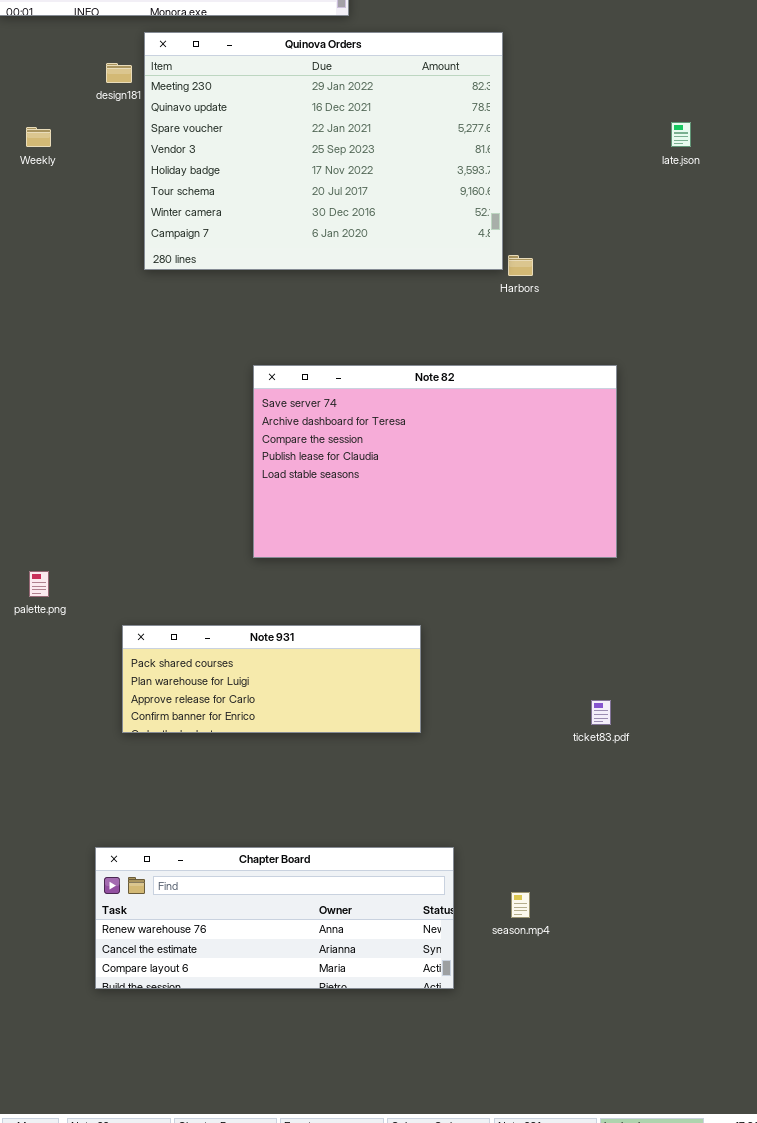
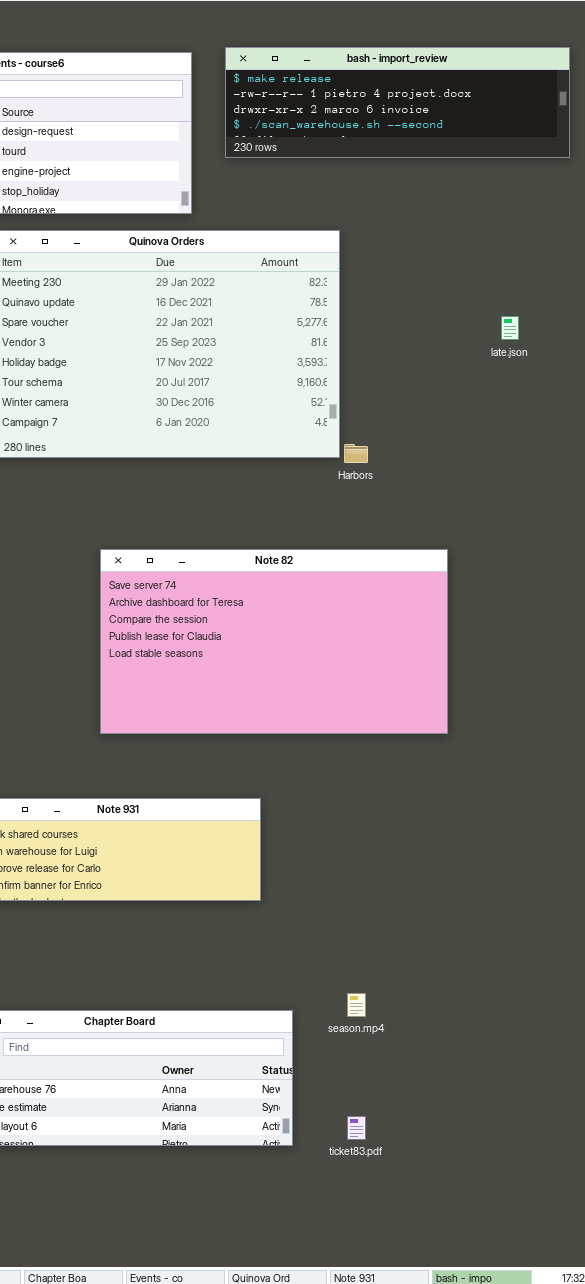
ticket83.pdf: [591,700,611,725] -> [347,1116,366,1140], moved
season.mp4: [511,892,530,918] -> [347,993,366,1017], moved

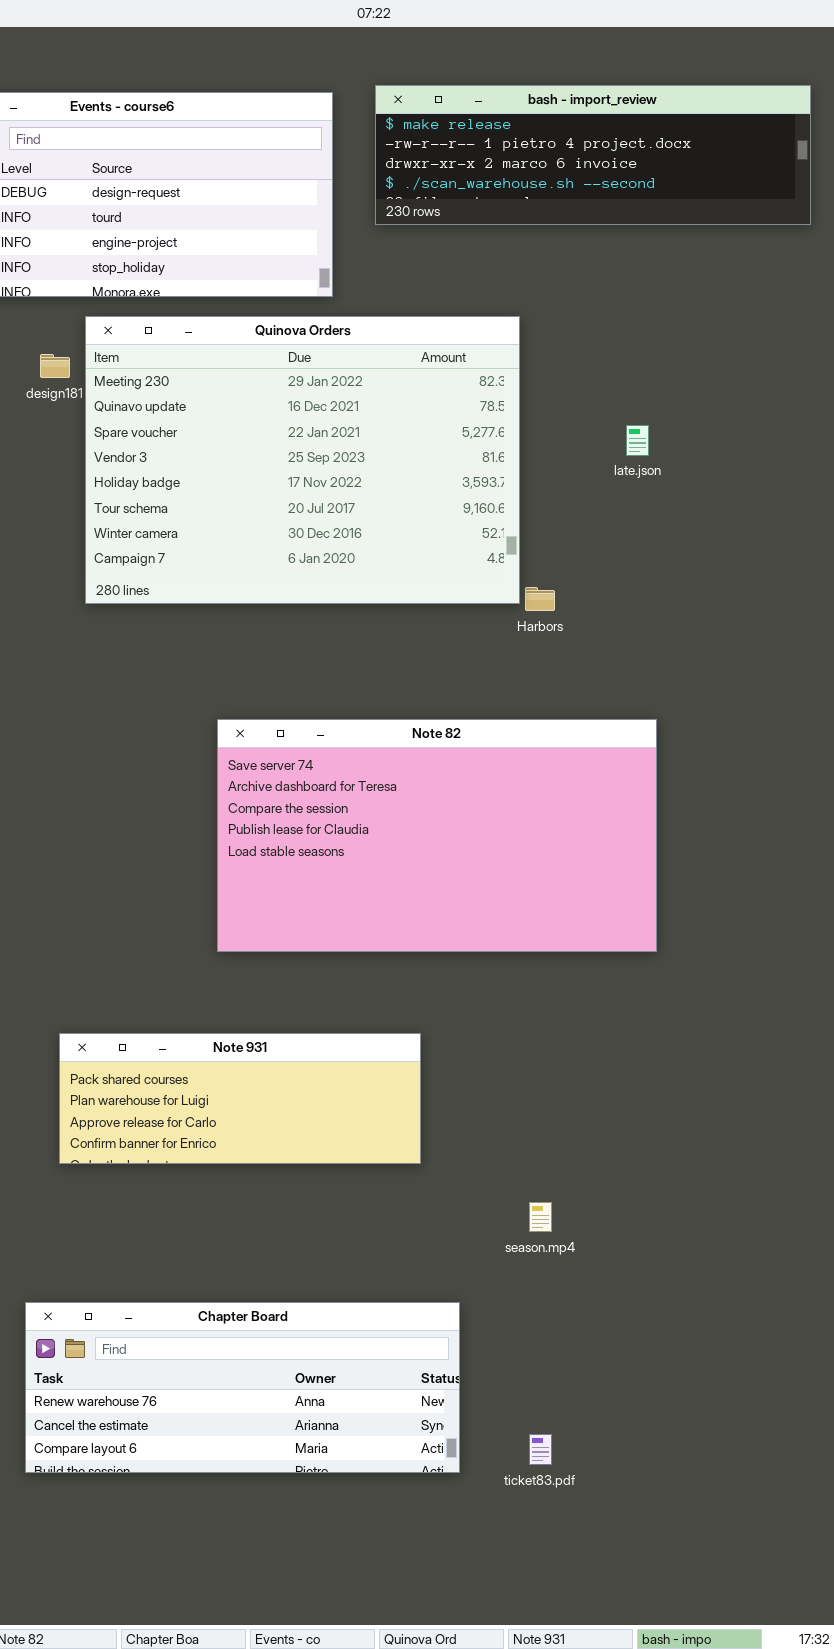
late.json: [501,316,519,340] -> [626,425,649,456], moved
season.mp4: [347,993,366,1017] -> [529,1202,552,1232], moved

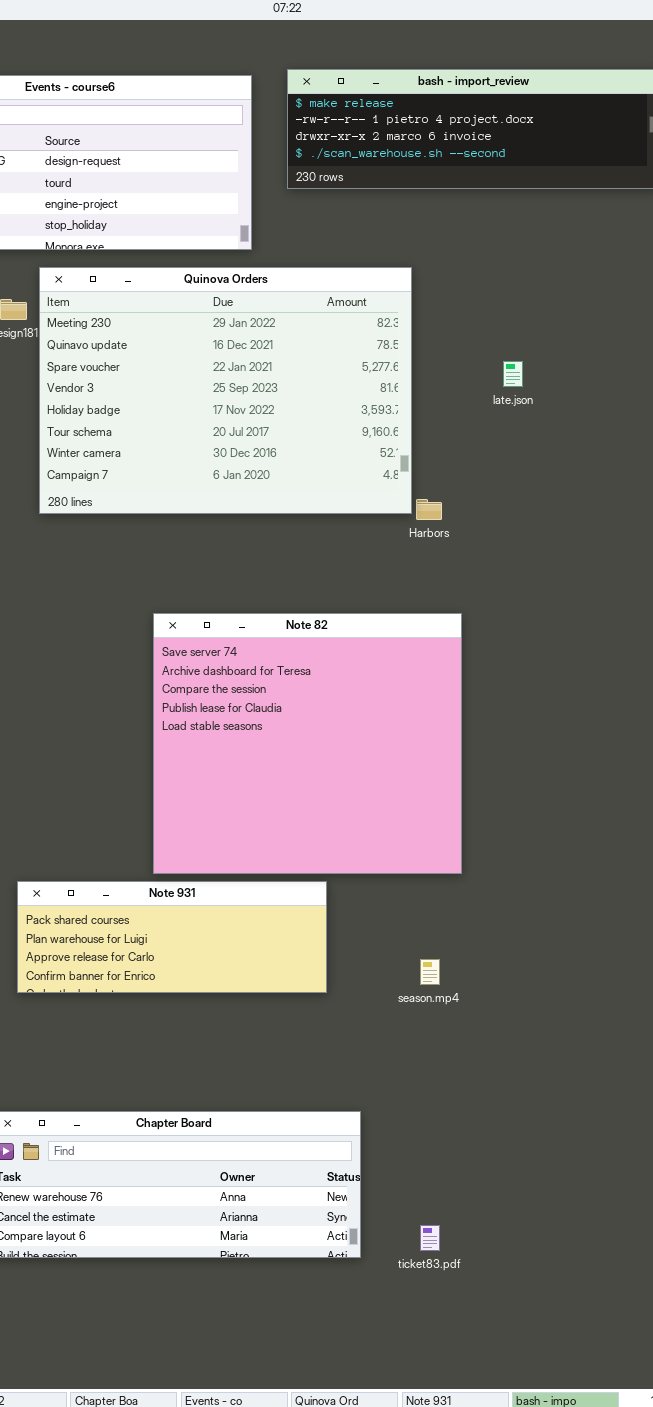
Note 82: [217,719,657,952] -> [153,613,462,874], resized
season.mp4: [529,1202,552,1232] -> [420,959,440,985], moved

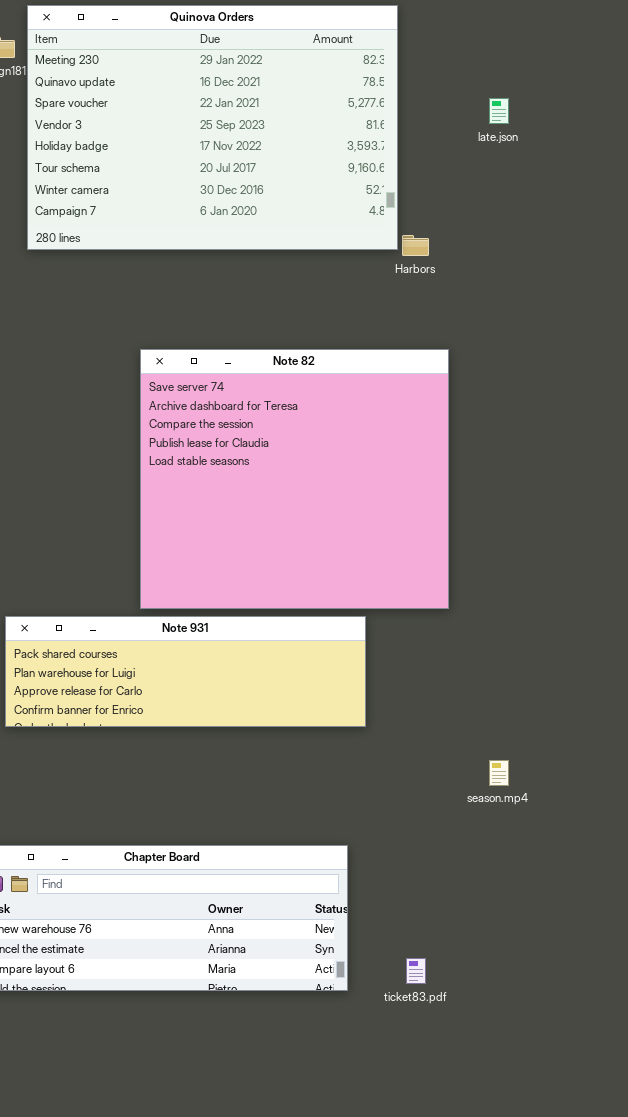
Note 931: [17,881,327,993] -> [5,616,366,727], resized
season.mp4: [420,959,440,985] -> [489,760,509,786], moved

